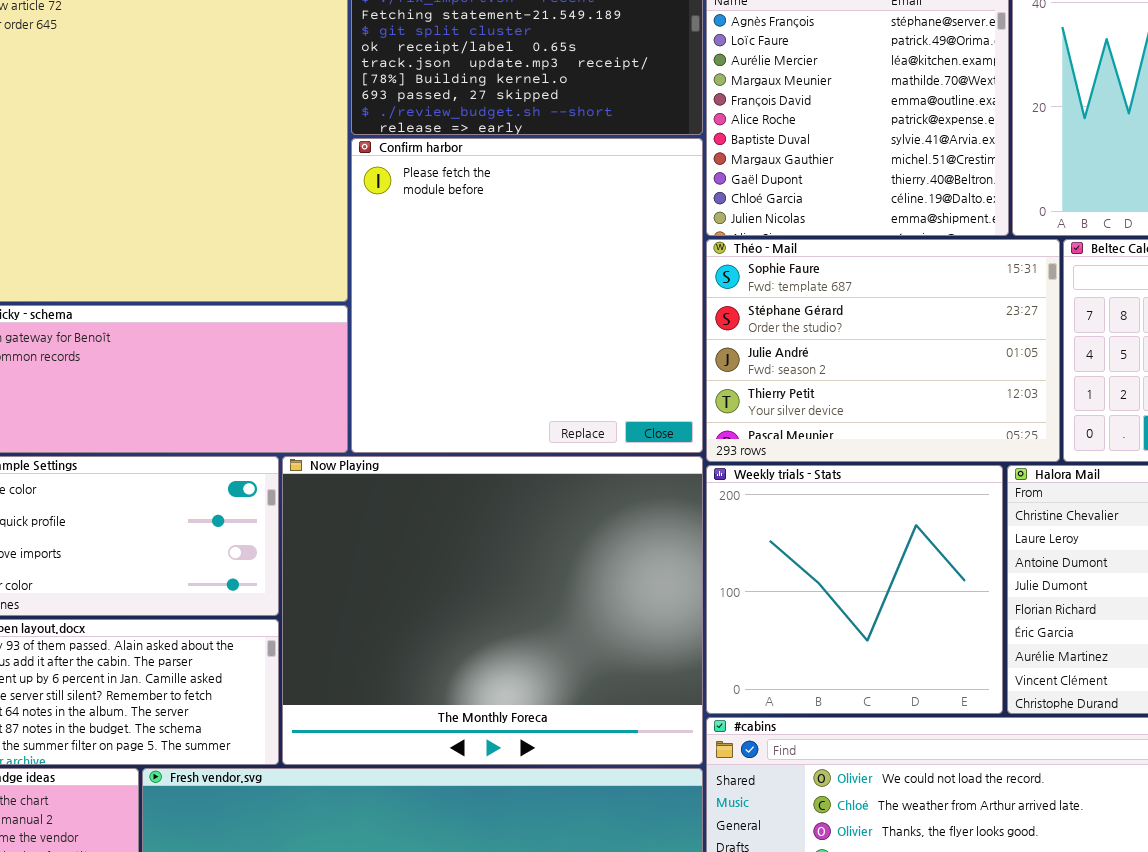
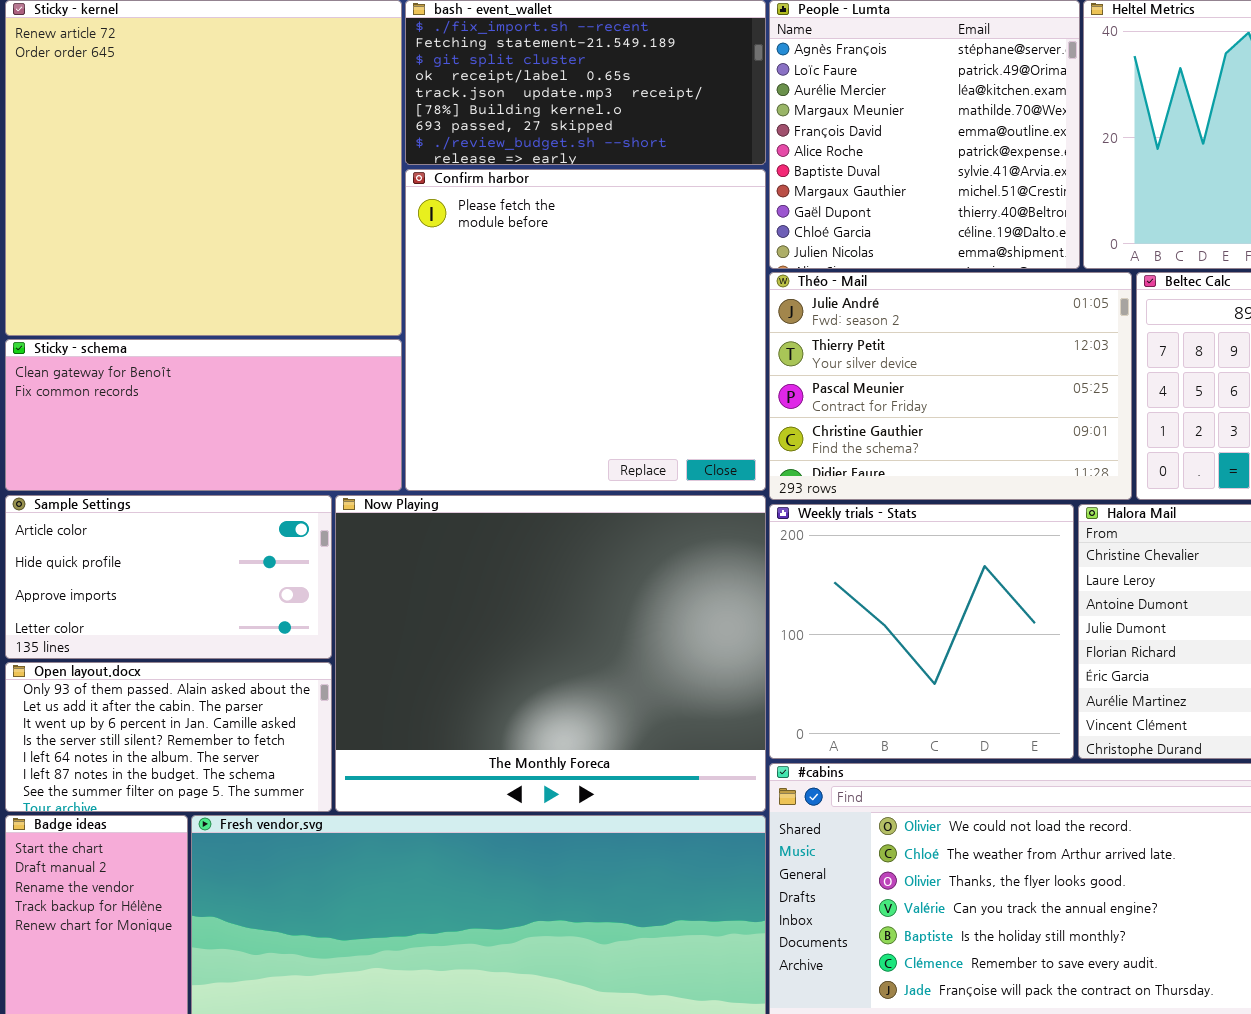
Théo - Mail: [706,239,1060,462] -> [769,272,1132,500], scrolled down 2 rows

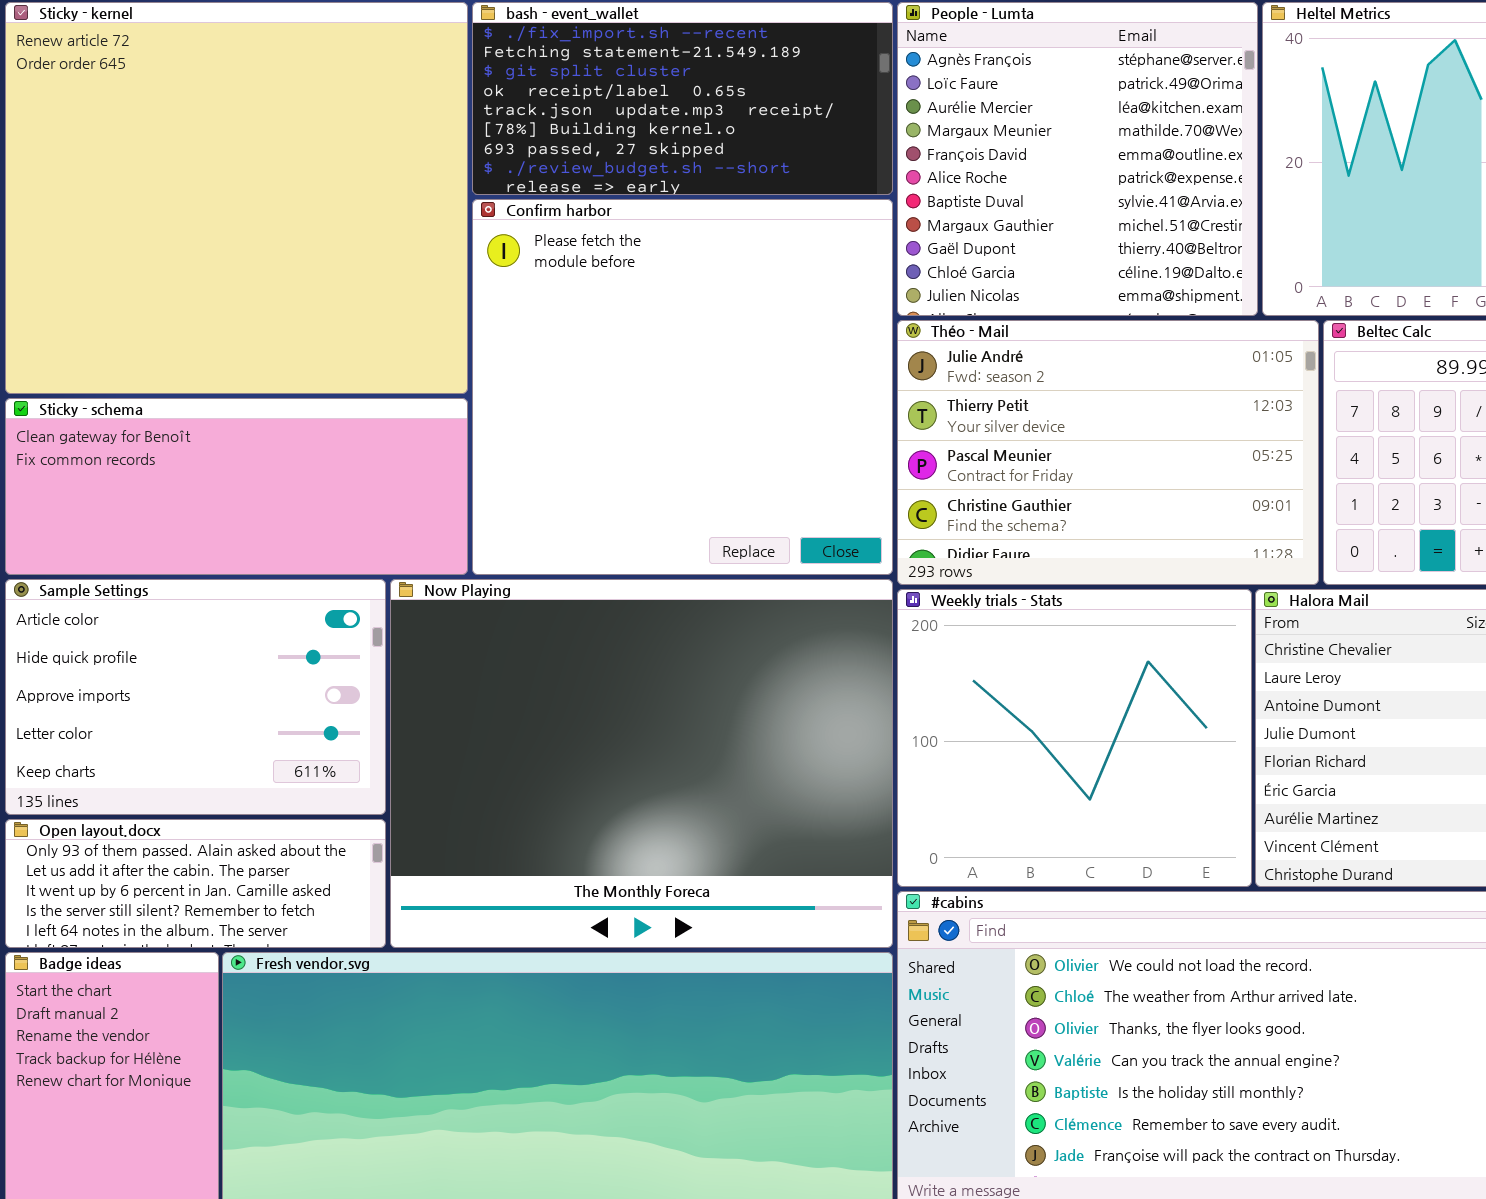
Sample Settings: [5,495,332,659] -> [5,579,386,815], resized
Open layout.docx: [5,662,332,812] -> [5,819,386,948], resized

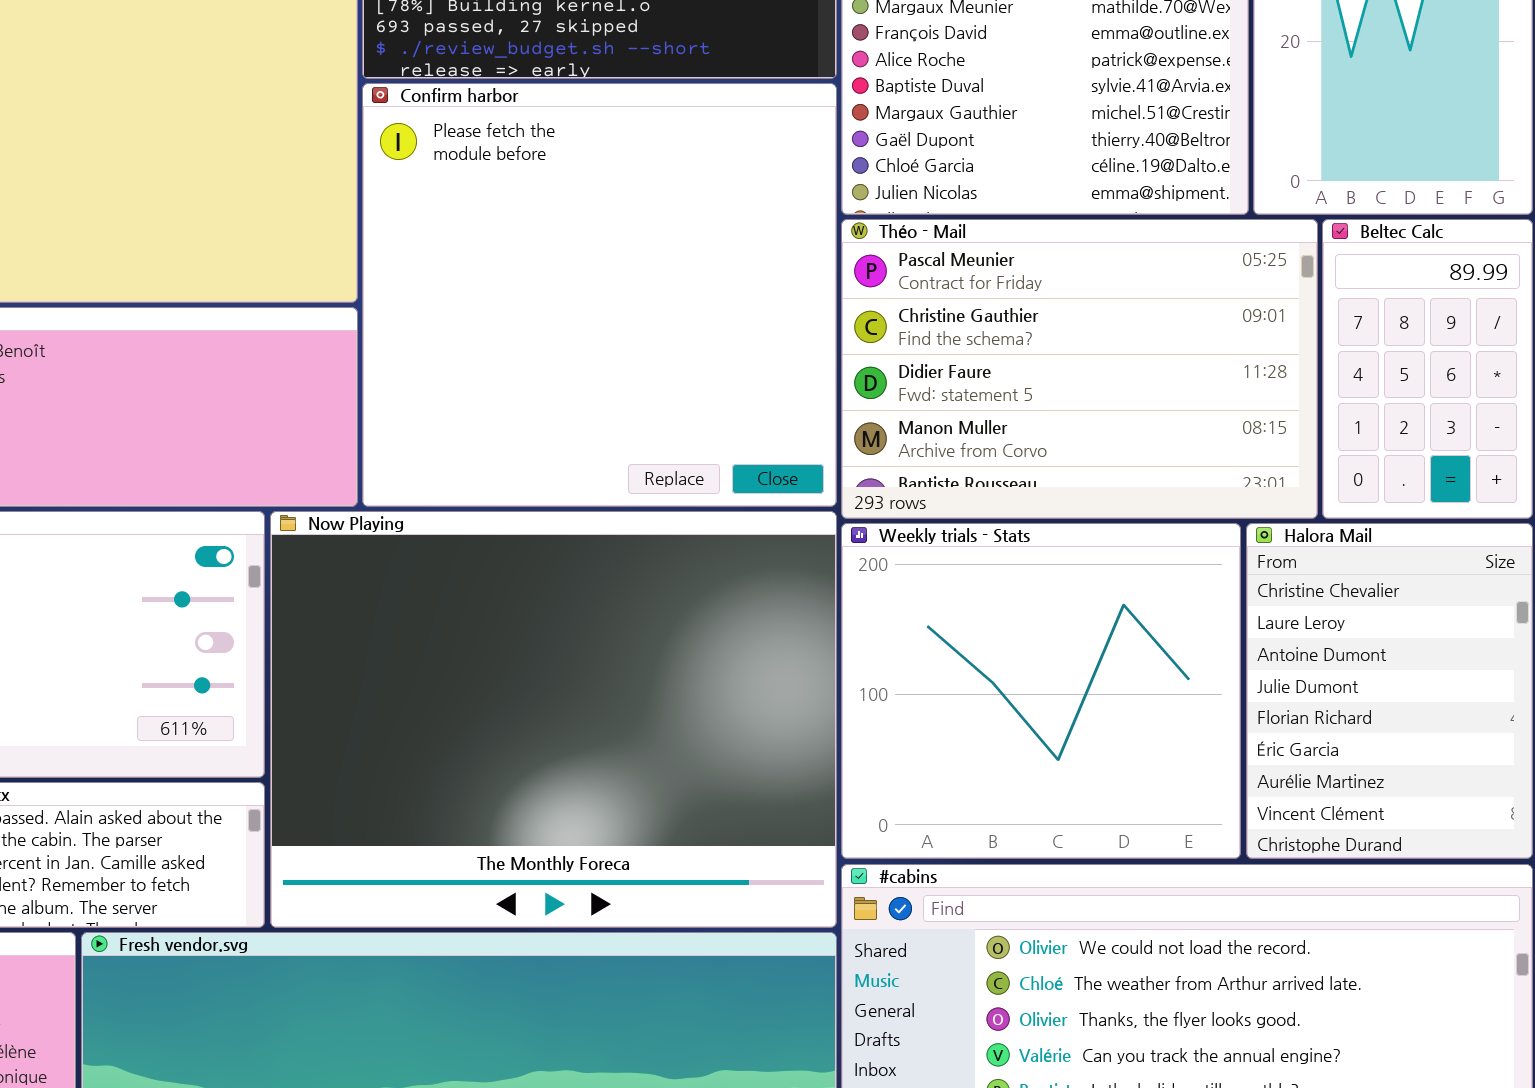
Théo - Mail: [897,320,1319,585] -> [841,219,1318,519], scrolled down 2 rows

